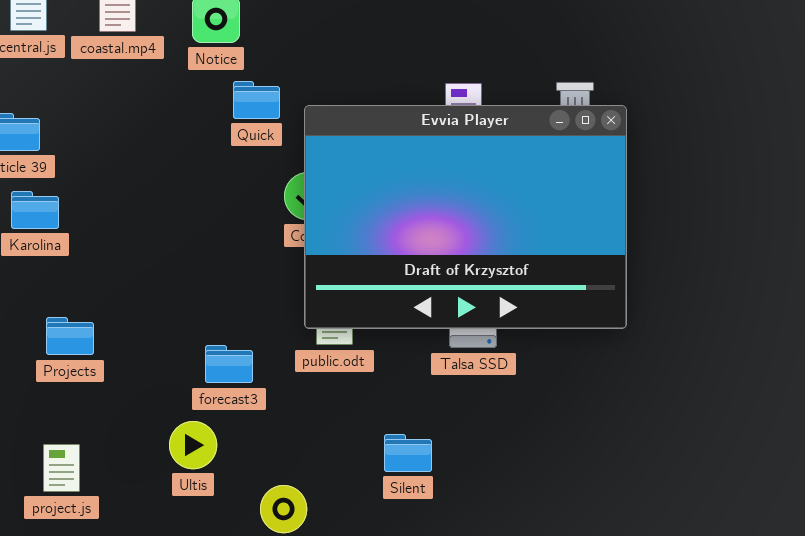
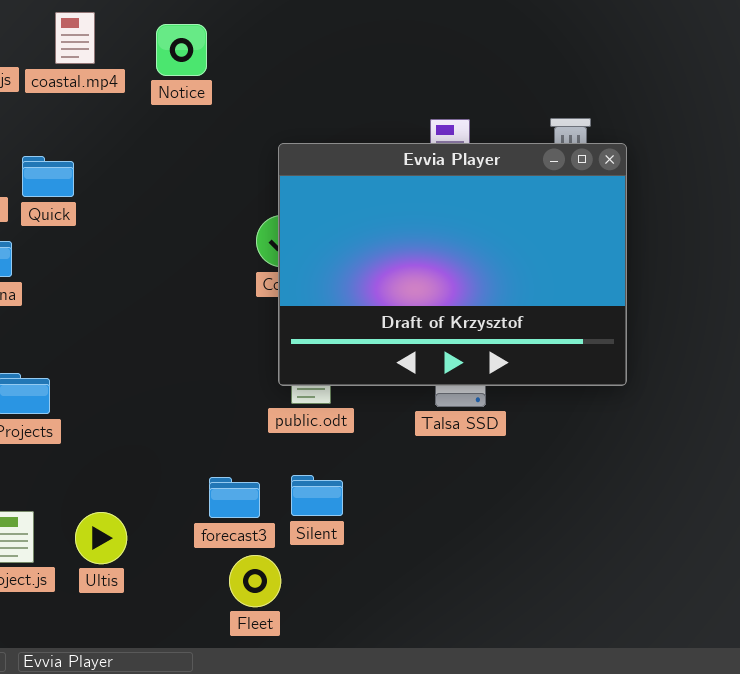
Quick: [233,81,280,119] -> [22,156,74,197], moved
forecast3: [205,345,253,383] -> [209,477,260,518], moved
Ultis: [169,421,217,469] -> [75,512,127,564], moved
Silent: [384,434,432,472] -> [291,475,343,516], moved

